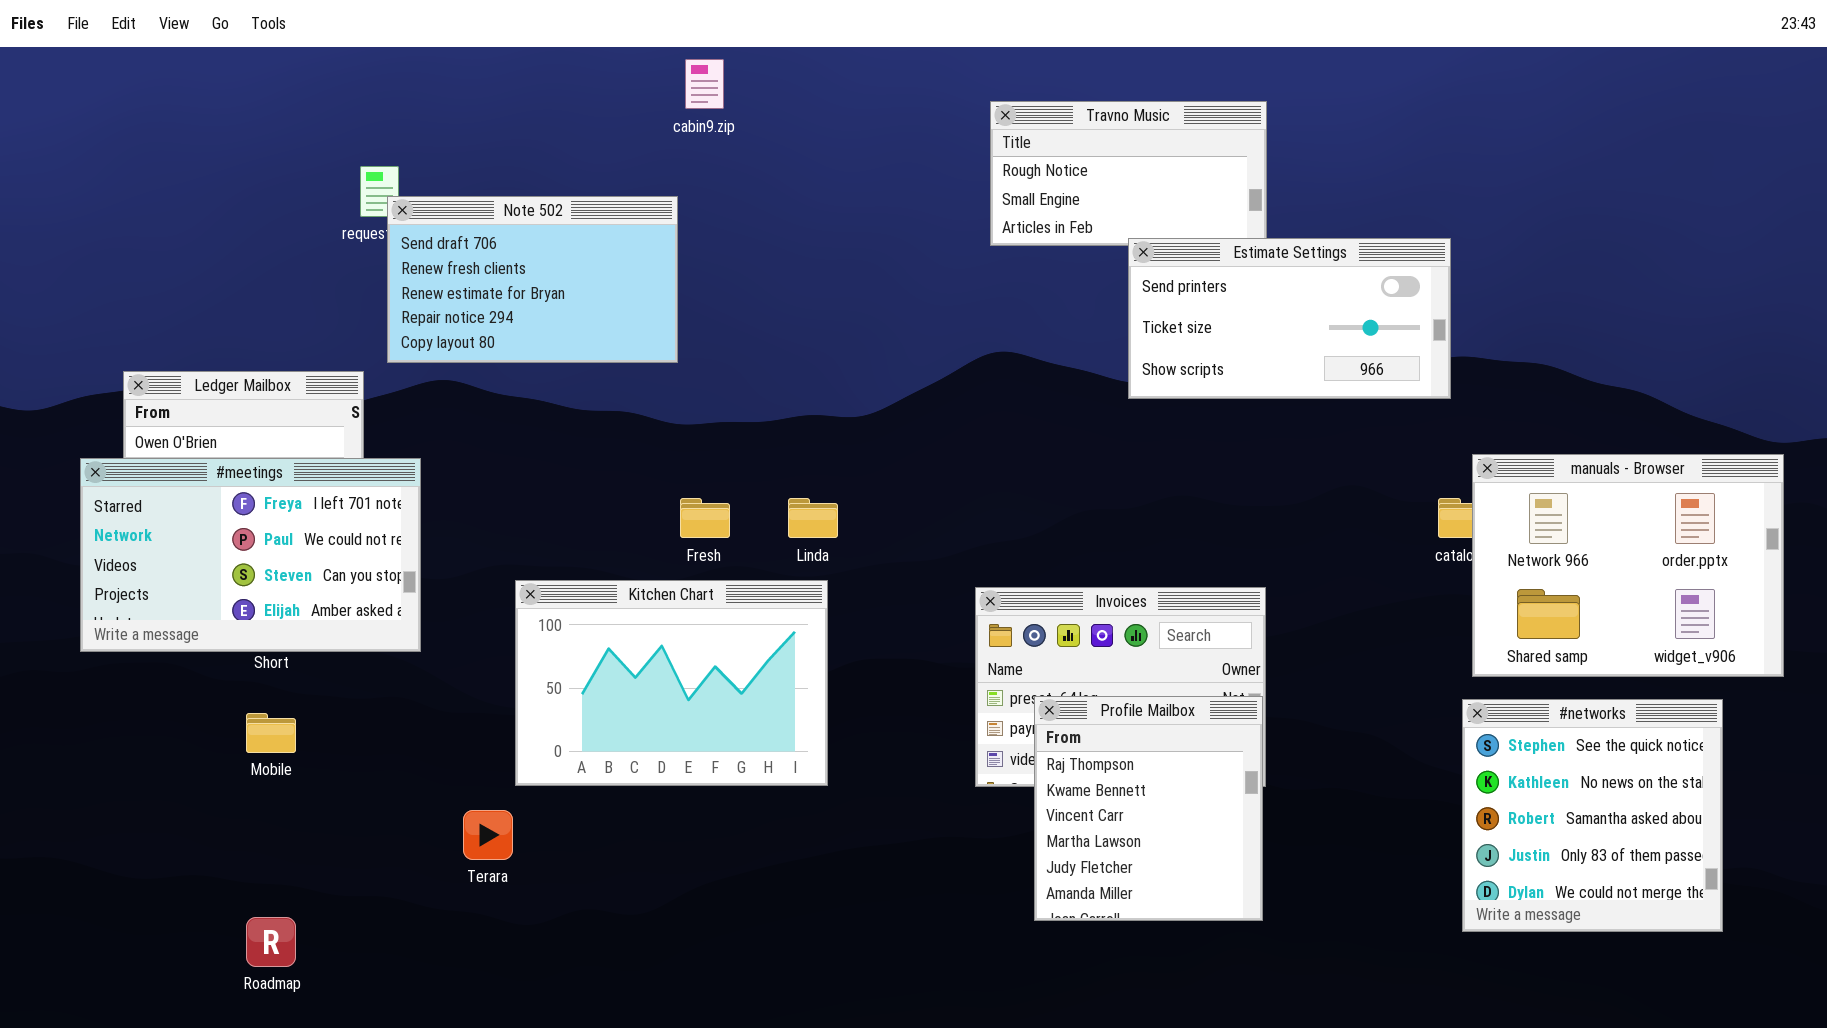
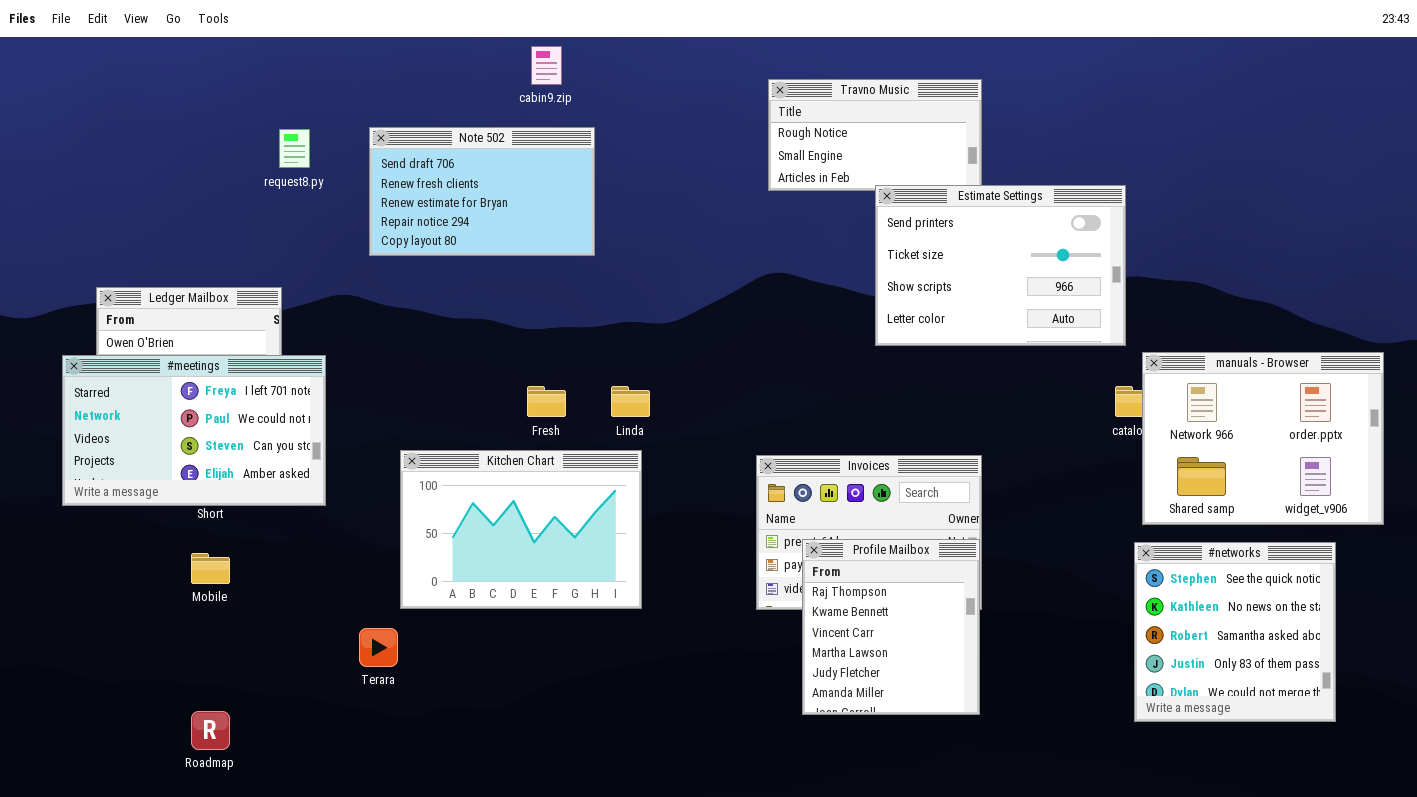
Note 502: [387,196,678,363] -> [369,127,595,256], moved
Estimate Settings: [1128,238,1451,399] -> [875,185,1126,346], resized

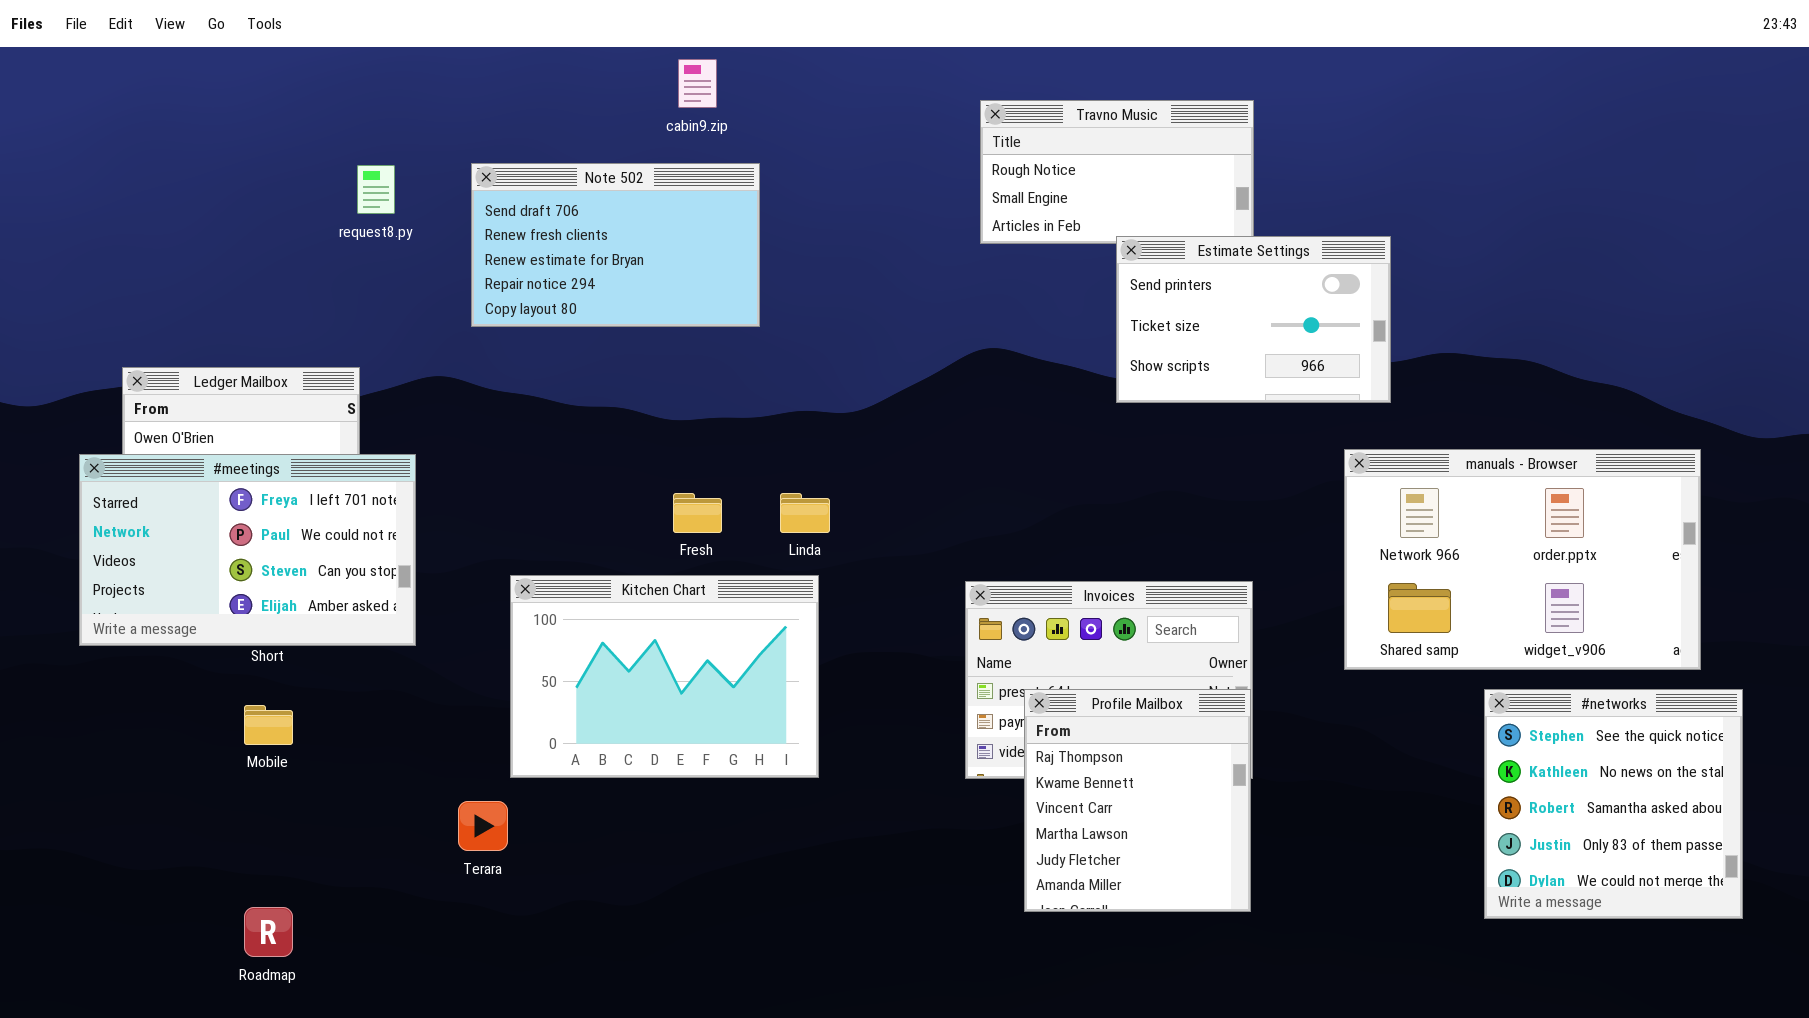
Estimate Settings: [875,185,1126,346] -> [1116,236,1391,403], resized
manuals - Browser: [1142,352,1384,525] -> [1344,449,1701,670], moved, resized
#networks: [1134,542,1336,722] -> [1484,689,1743,919], moved

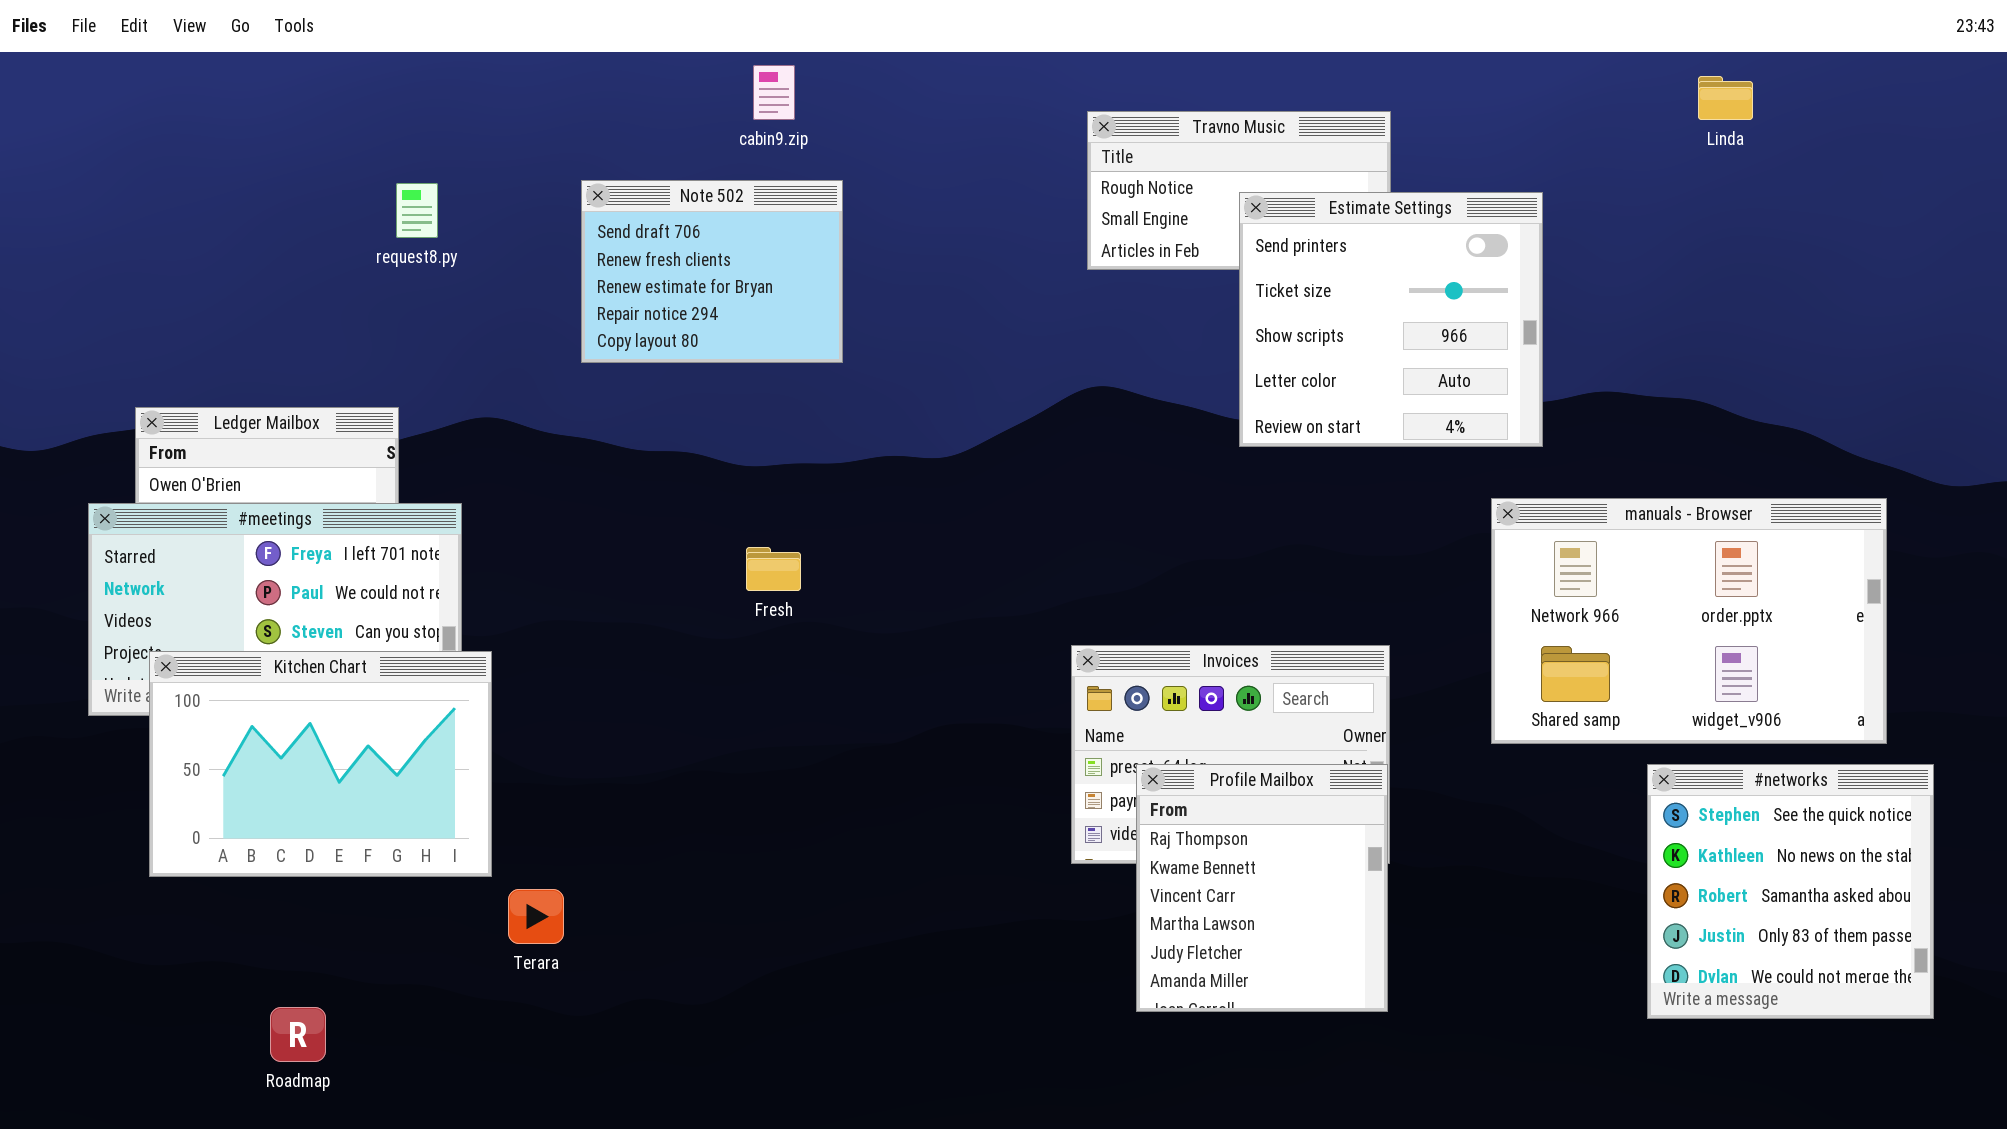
Note 502: [471,163,760,327] -> [581,180,843,363], resized
Estimate Settings: [1116,236,1391,403] -> [1239,192,1543,447], resized
Linda: [780,493,830,533] -> [1698,76,1753,120], moved
Kitchen Chart: [510,575,819,778] -> [149,651,492,877], moved

